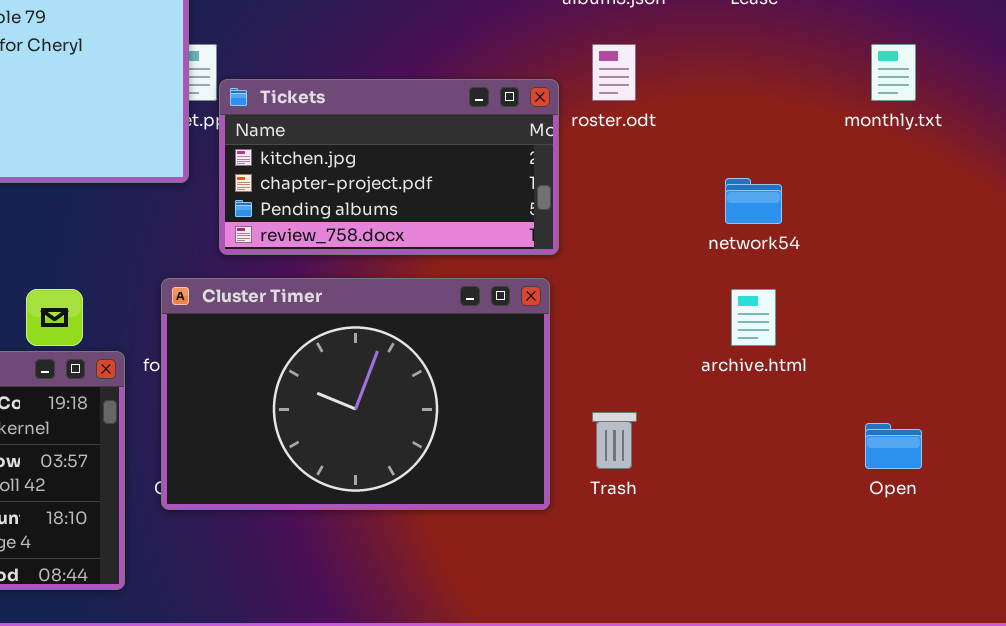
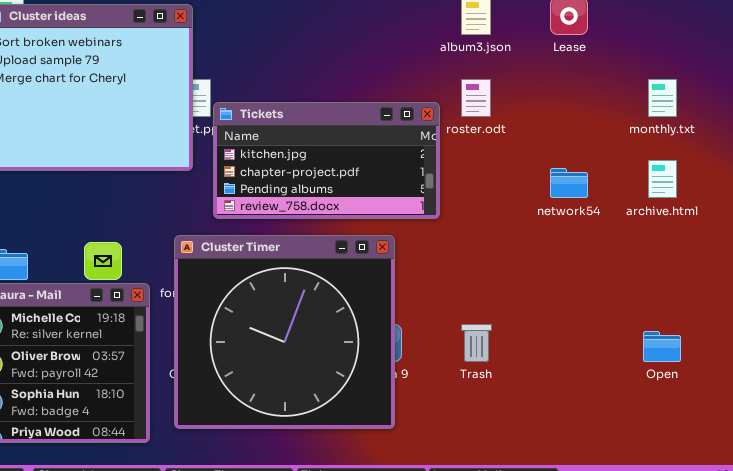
Cluster Timer: [161,278,550,510] -> [174,235,395,429], resized
archive.html: [731,289,776,346] -> [648,160,677,198], moved

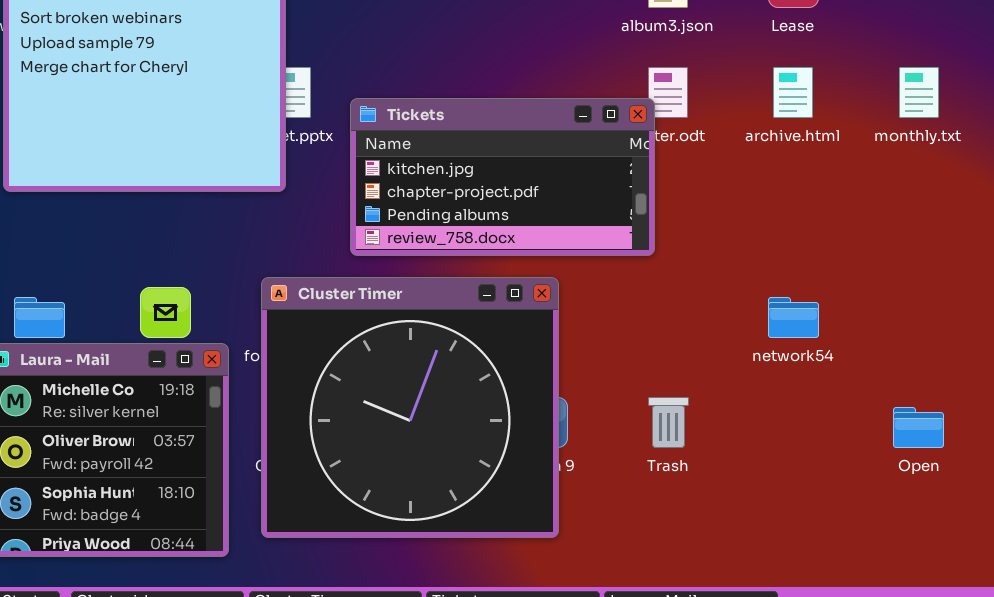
Tickets: [213,102,440,219] -> [350,98,655,256], moved
archive.html: [648,160,677,198] -> [773,67,813,118], moved
network54: [550,168,588,198] -> [768,297,819,338], moved

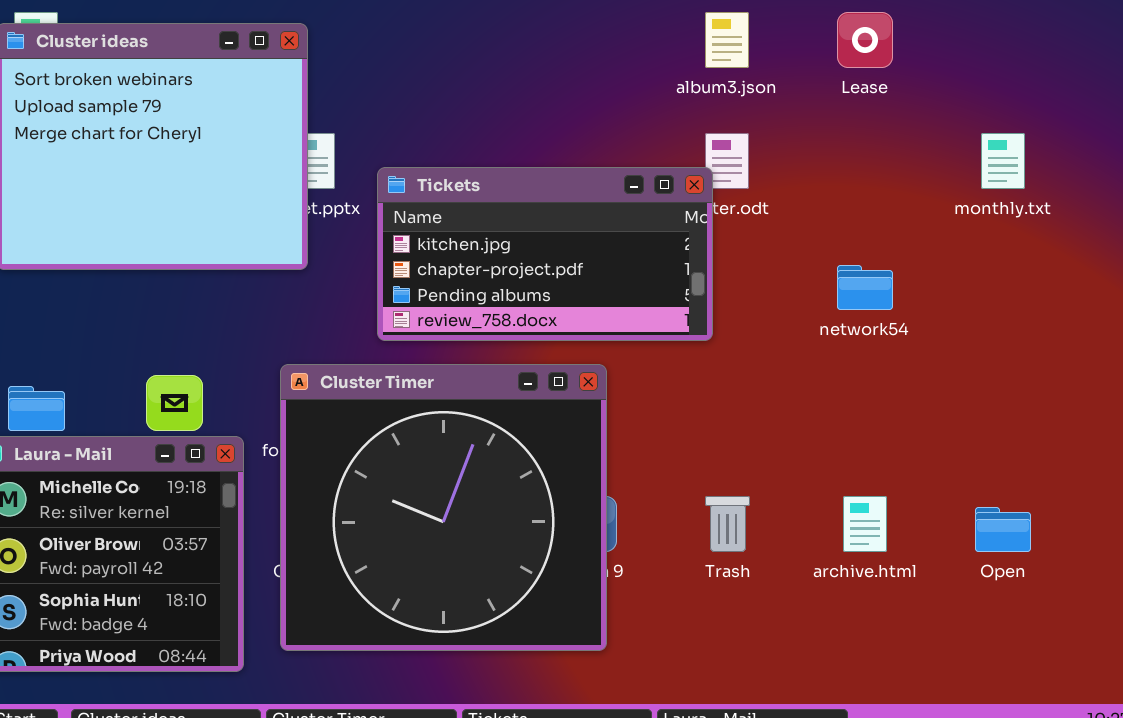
archive.html: [773,67,813,118] -> [843,496,887,552], moved
network54: [768,297,819,338] -> [837,265,893,310], moved

